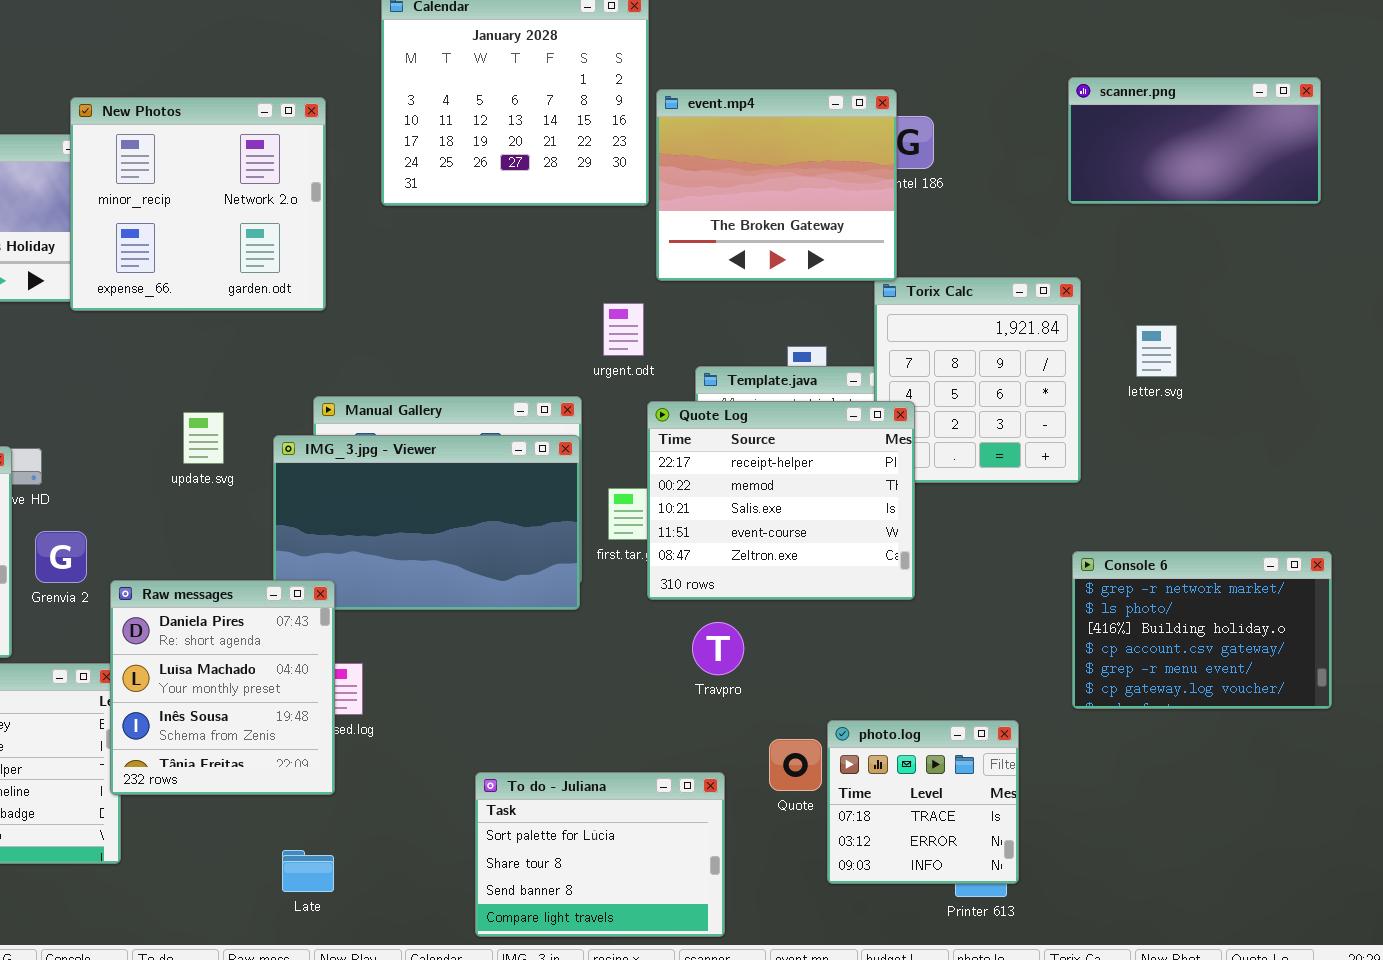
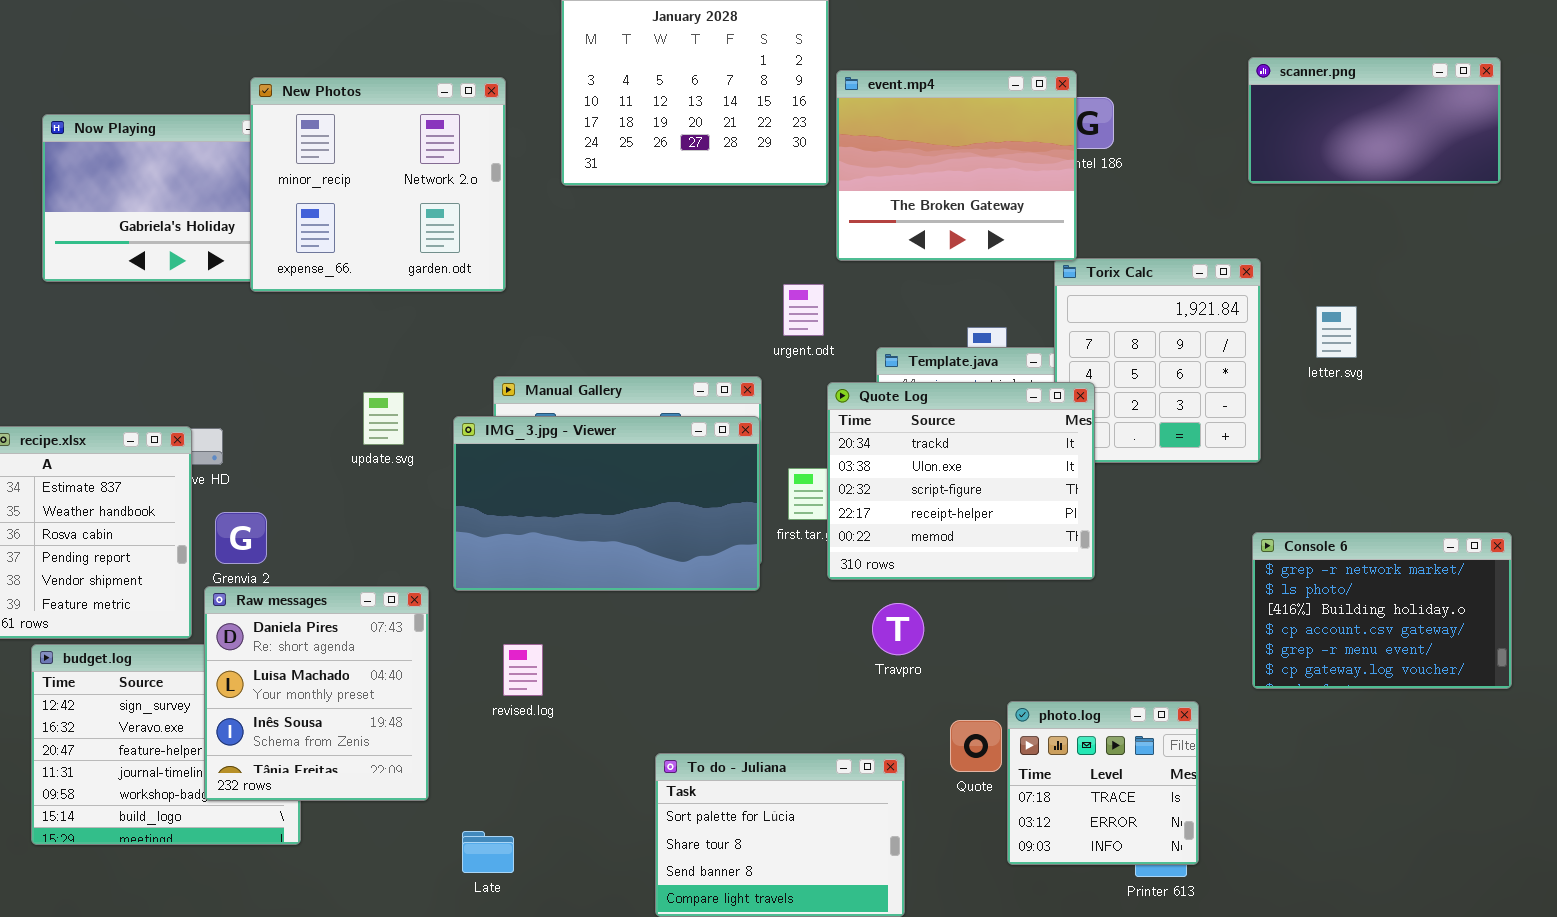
Quote Log: [647,401,915,600] -> [827,382,1095,580], scrolled up 3 rows
Raw messages: [110,580,335,795] -> [204,586,429,801], moved

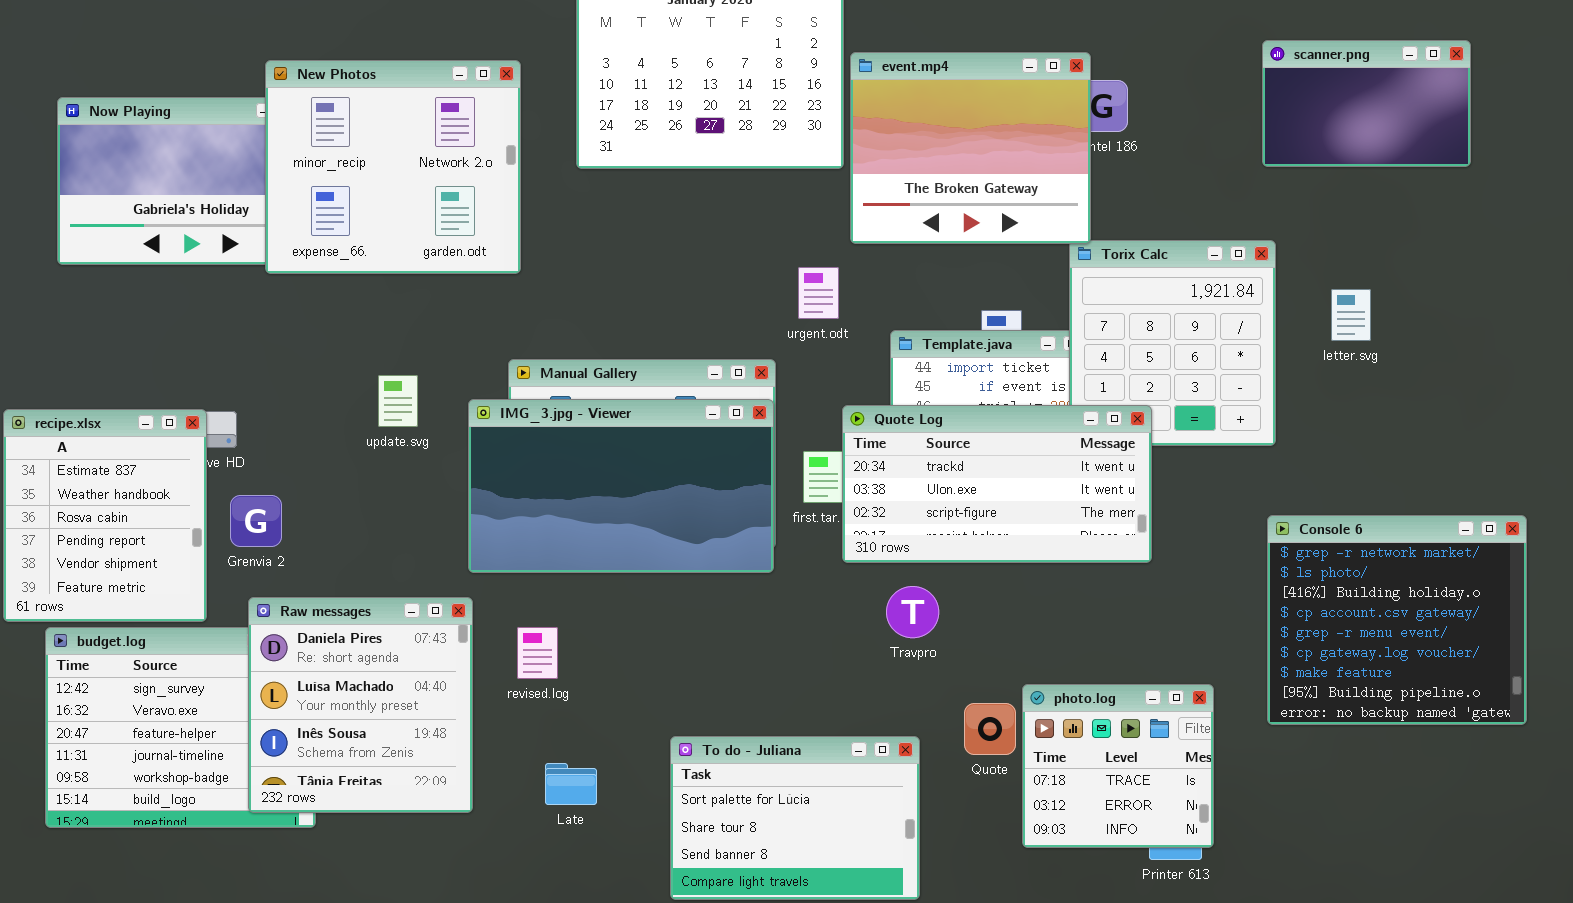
scanner.png: [1248,57,1501,184] -> [1262,40,1471,167], resized
Quote Log: [827,382,1095,580] -> [842,405,1152,563], resized
Console 6: [1252,532,1512,689] -> [1267,515,1527,725], resized
Raw messages: [204,586,429,801] -> [248,597,473,813], moved
Late: [462,831,514,873] -> [545,763,597,805], moved

